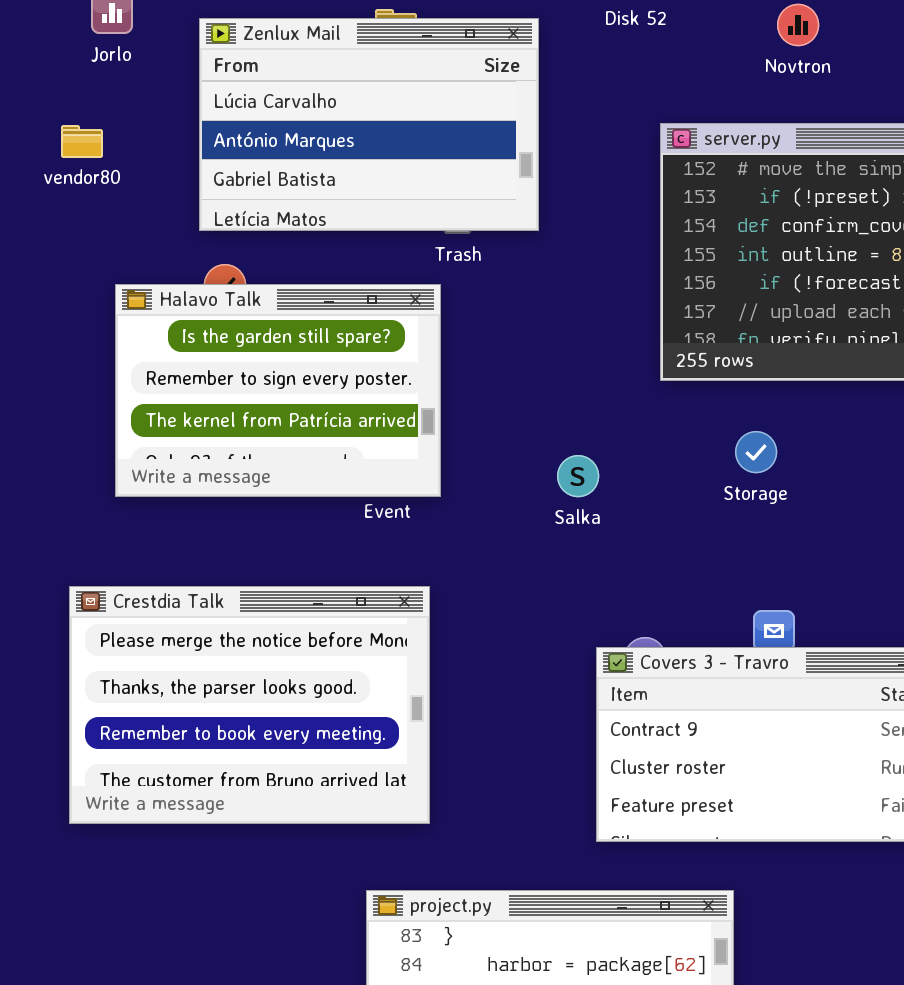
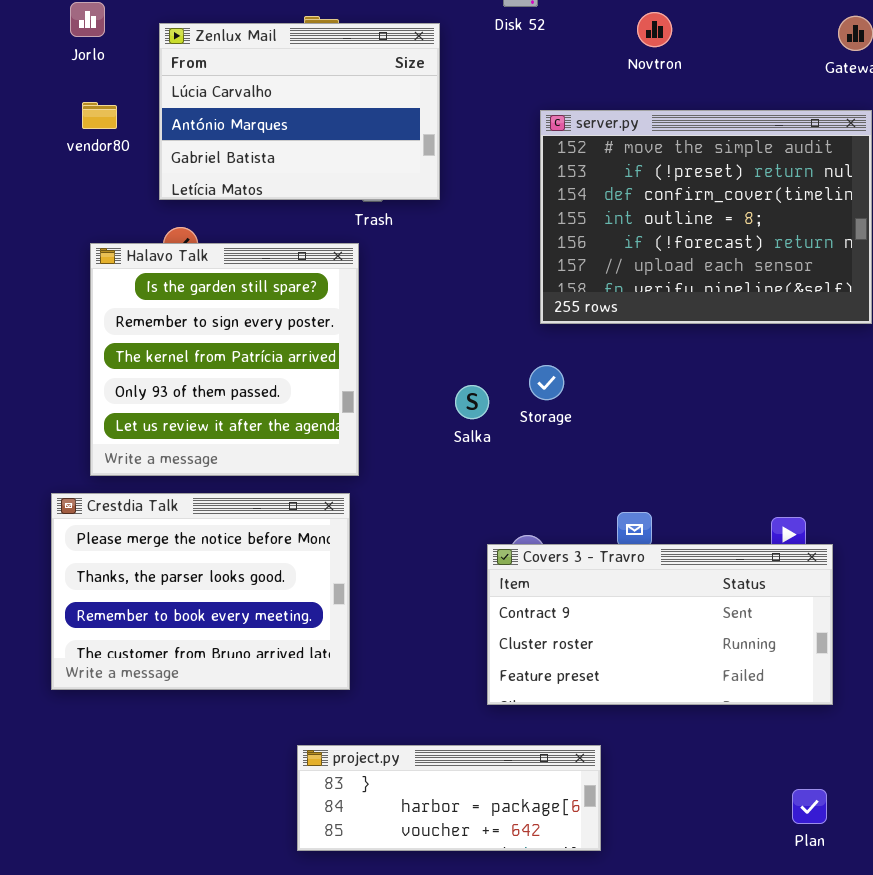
vendor80: [61,125,103,158] -> [82,102,117,129], moved
Halavo Talk: [115,284,441,497] -> [90,243,359,476], resized
Storage: [735,431,777,473] -> [529,365,564,400], moved

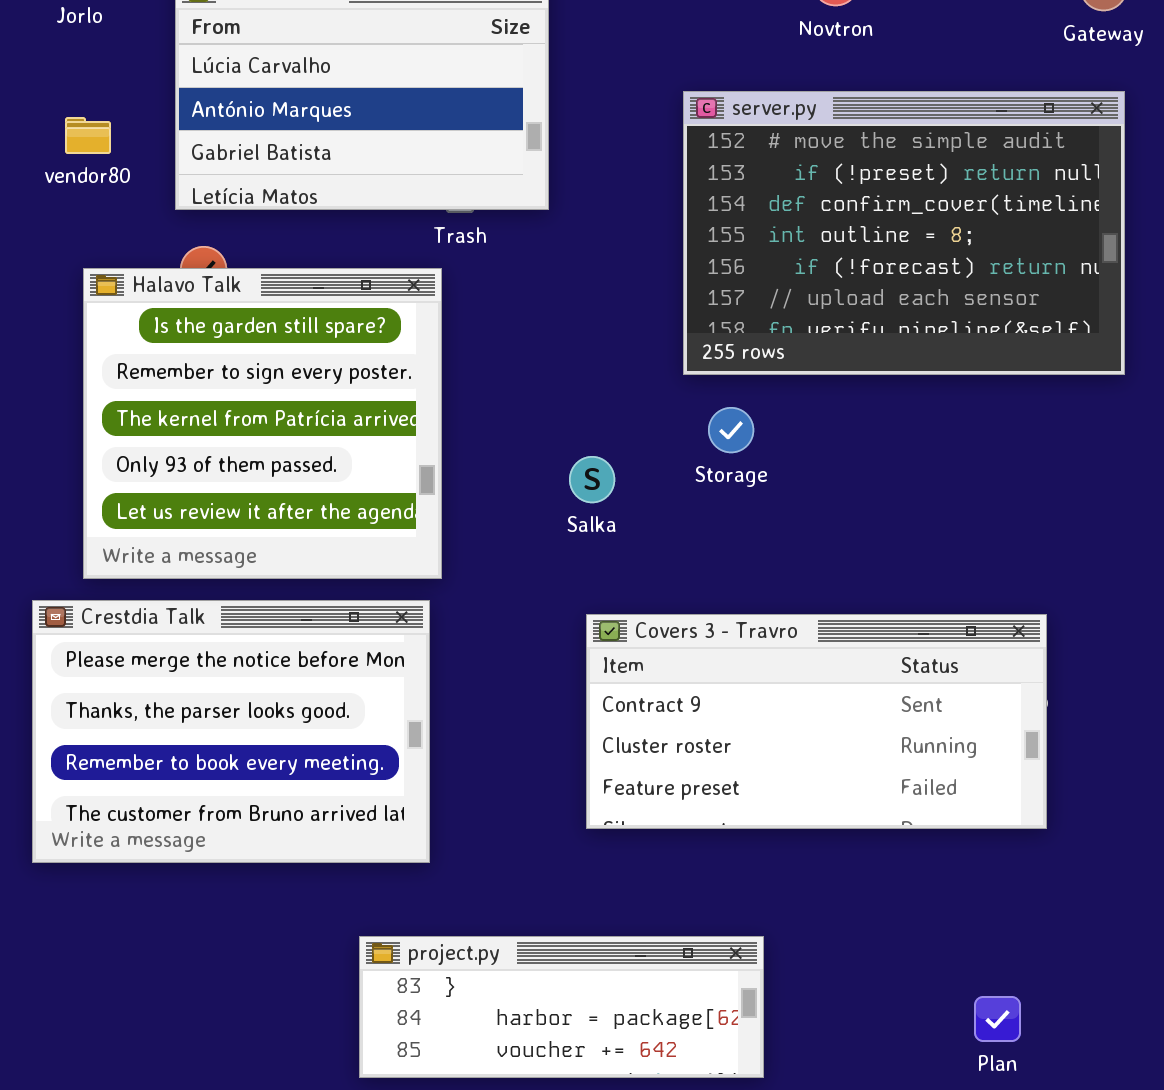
vendor80: [82,102,117,129] -> [65,117,111,154], moved
Storage: [529,365,564,400] -> [708,407,754,453], moved
Covers 3 - Travro: [487,544,833,705] -> [586,614,1047,829], moved
Plan: [792,789,827,824] -> [974,996,1021,1042], moved

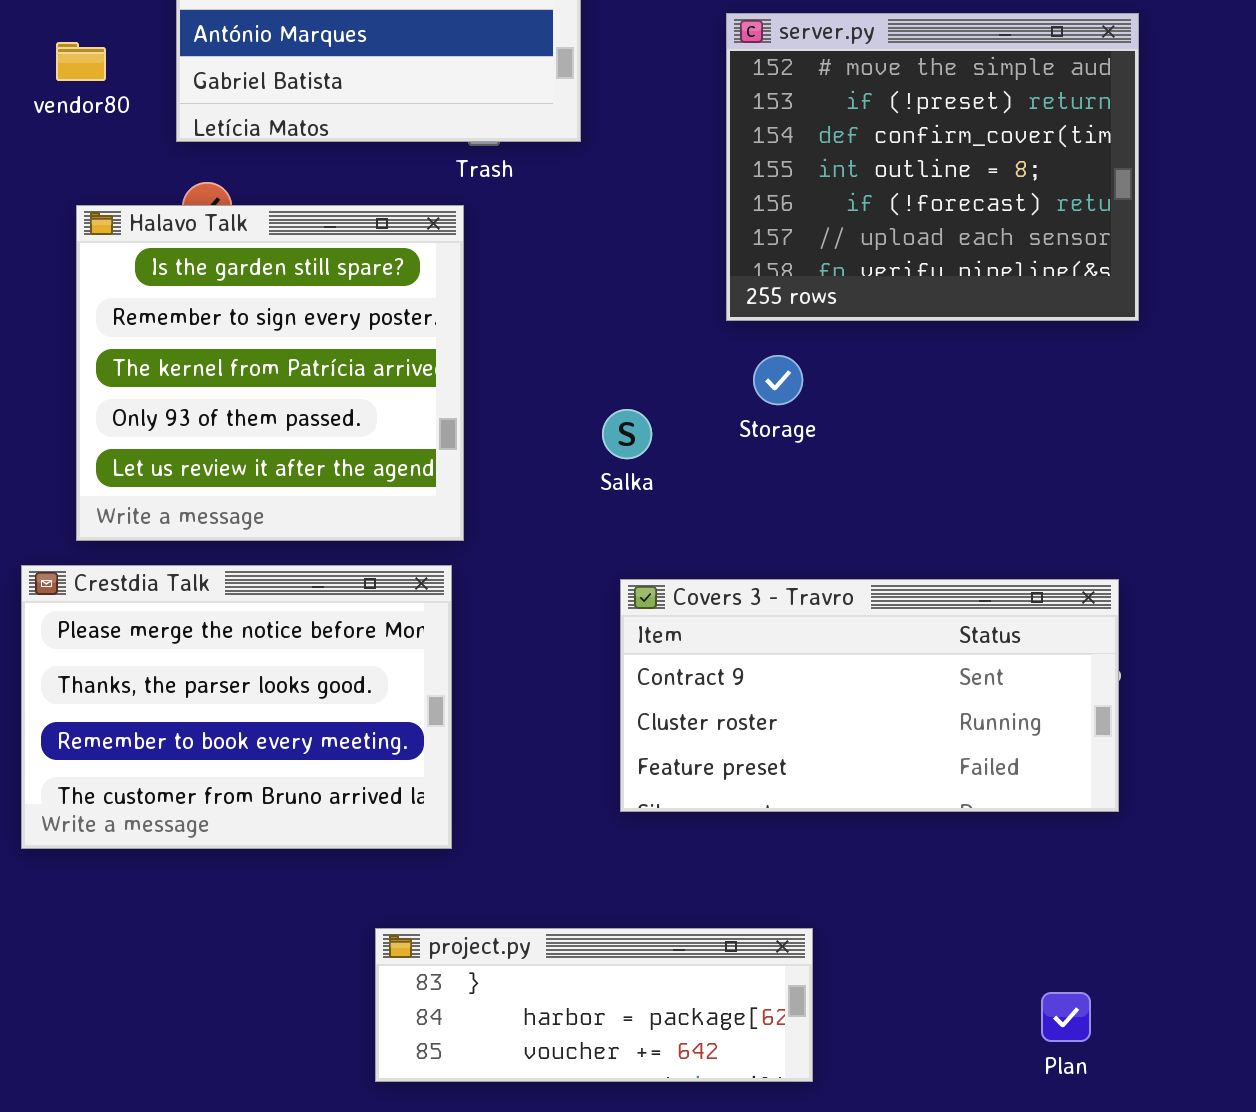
server.py: [683,91,1125,375] -> [726,13,1139,321], resized

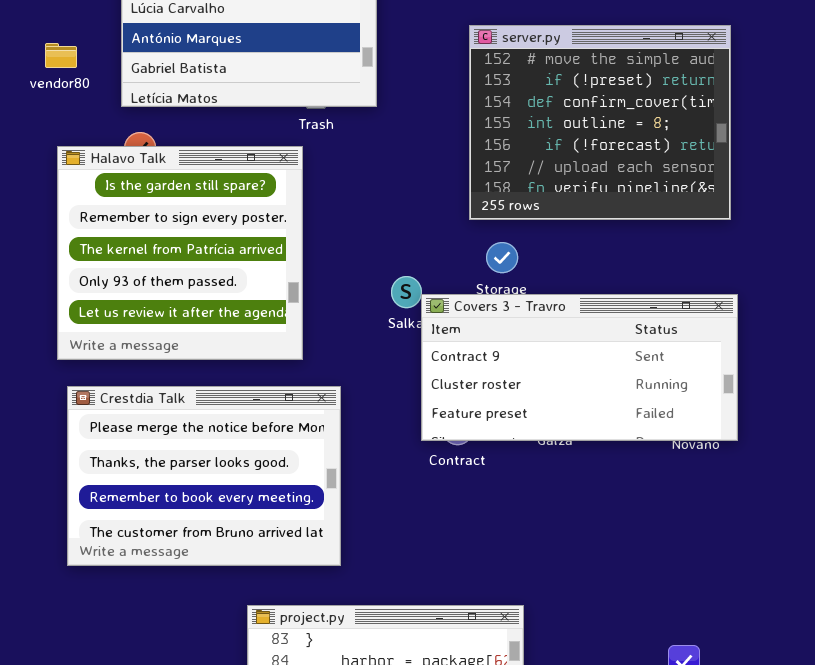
Crestdia Talk: [21,565,452,849] -> [67,386,341,566], moved
Covers 3 - Travro: [620,579,1119,812] -> [421,294,738,441], moved

